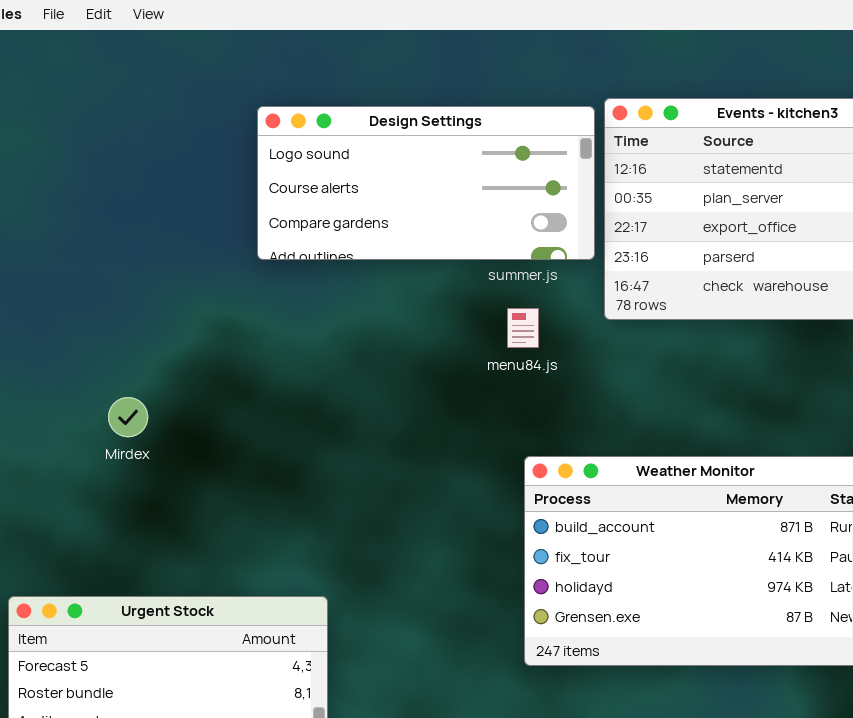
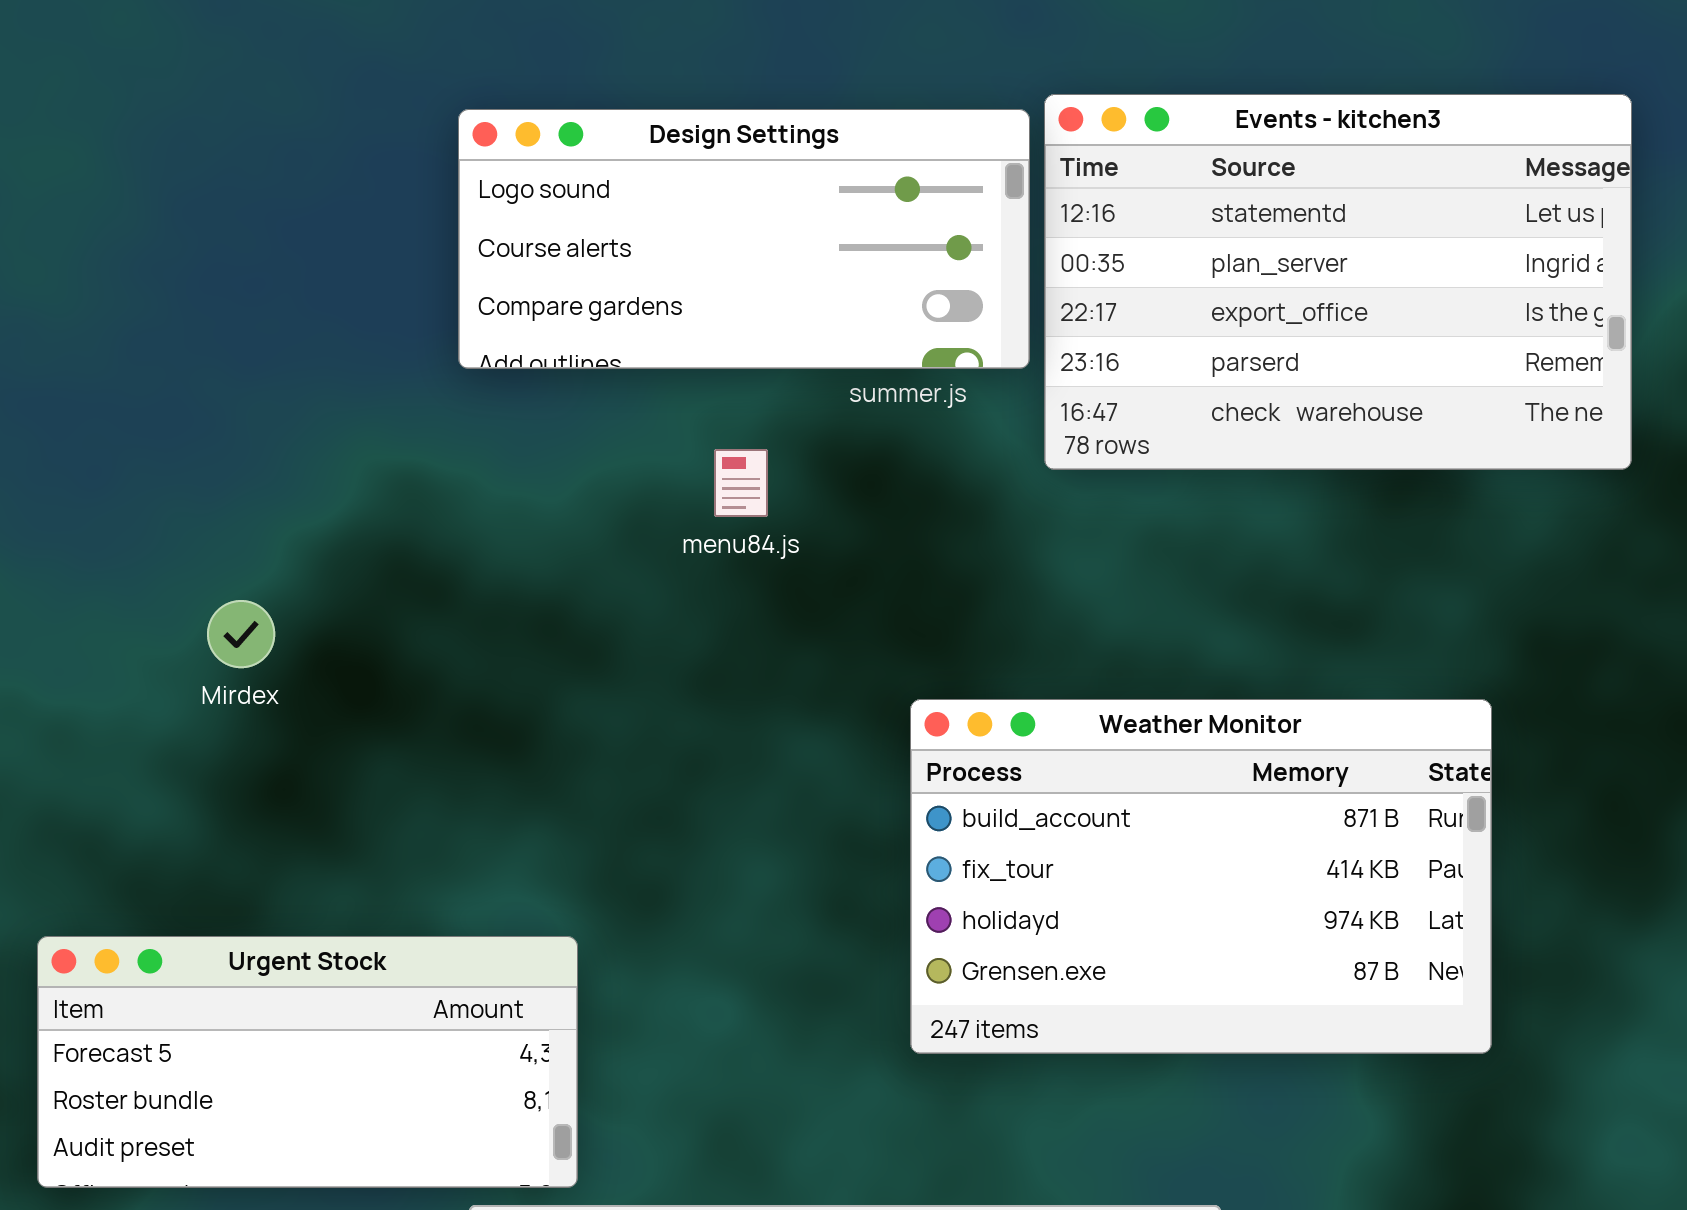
menu84.js: [507,308,539,348] -> [714,449,768,517], moved

